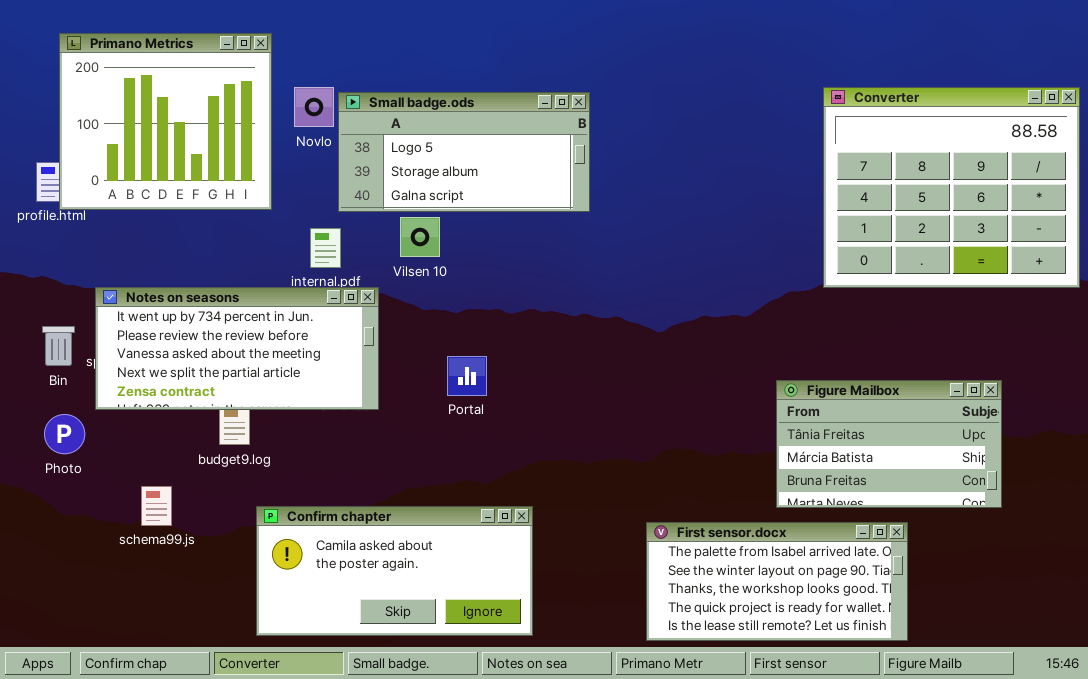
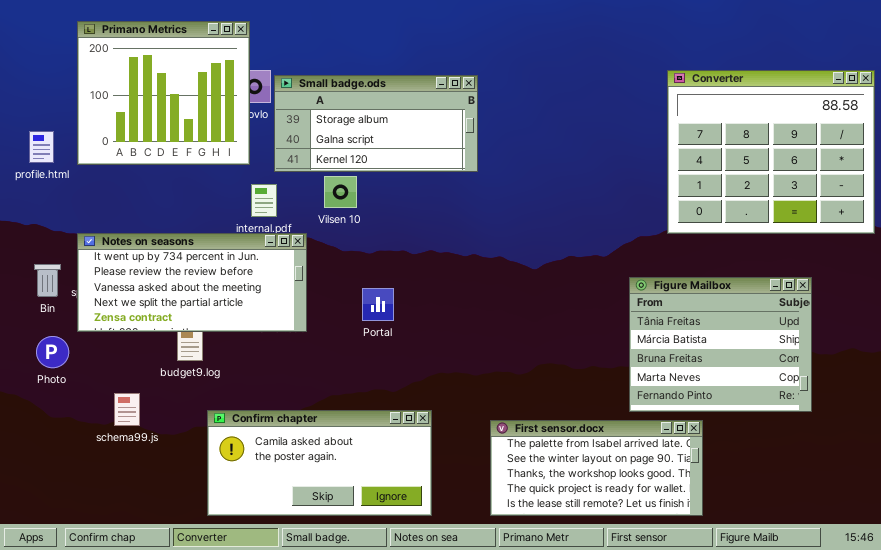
Primano Metrics: [59,33,272,210] -> [77,21,250,165], moved
Small badge.ods: [338,92,590,212] -> [274,75,478,172], scrolled down 1 row
Figure Mailbox: [776,380,1002,508] -> [629,277,812,412], resized
First sensor.docx: [646,522,908,641] -> [490,420,703,516], moved

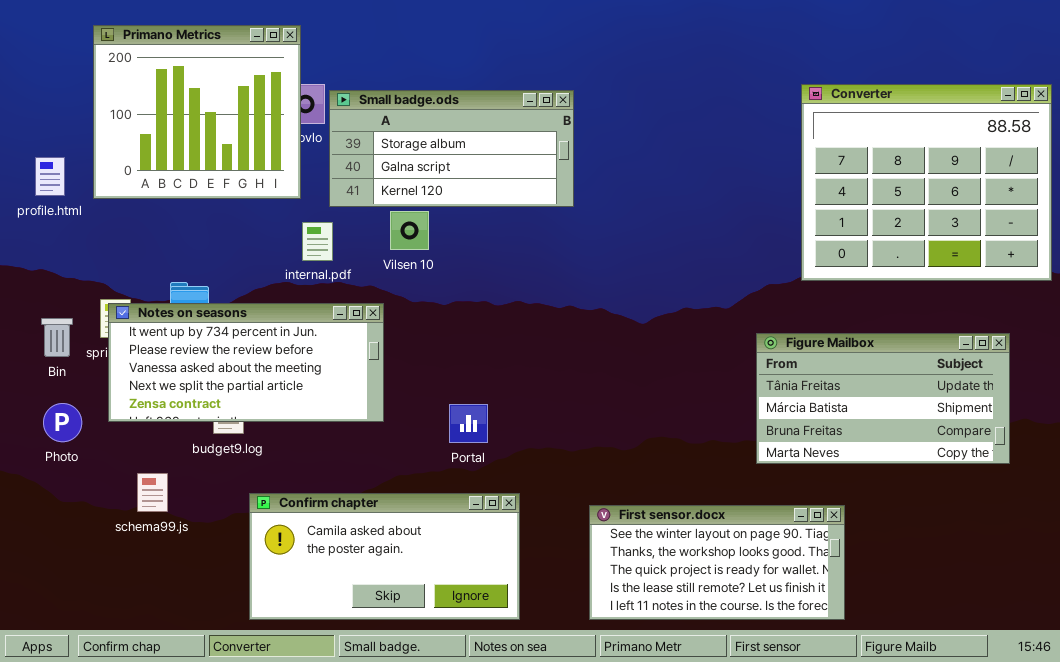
Notes on seasons: [77,233,307,332] -> [108,303,384,422], moved
Figure Mailbox: [629,277,812,412] -> [756,333,1010,464], resized
Portal: [362,288,394,321] -> [449,404,488,443], moved
First sensor.docx: [490,420,703,516] -> [589,505,845,620], scrolled down 1 row

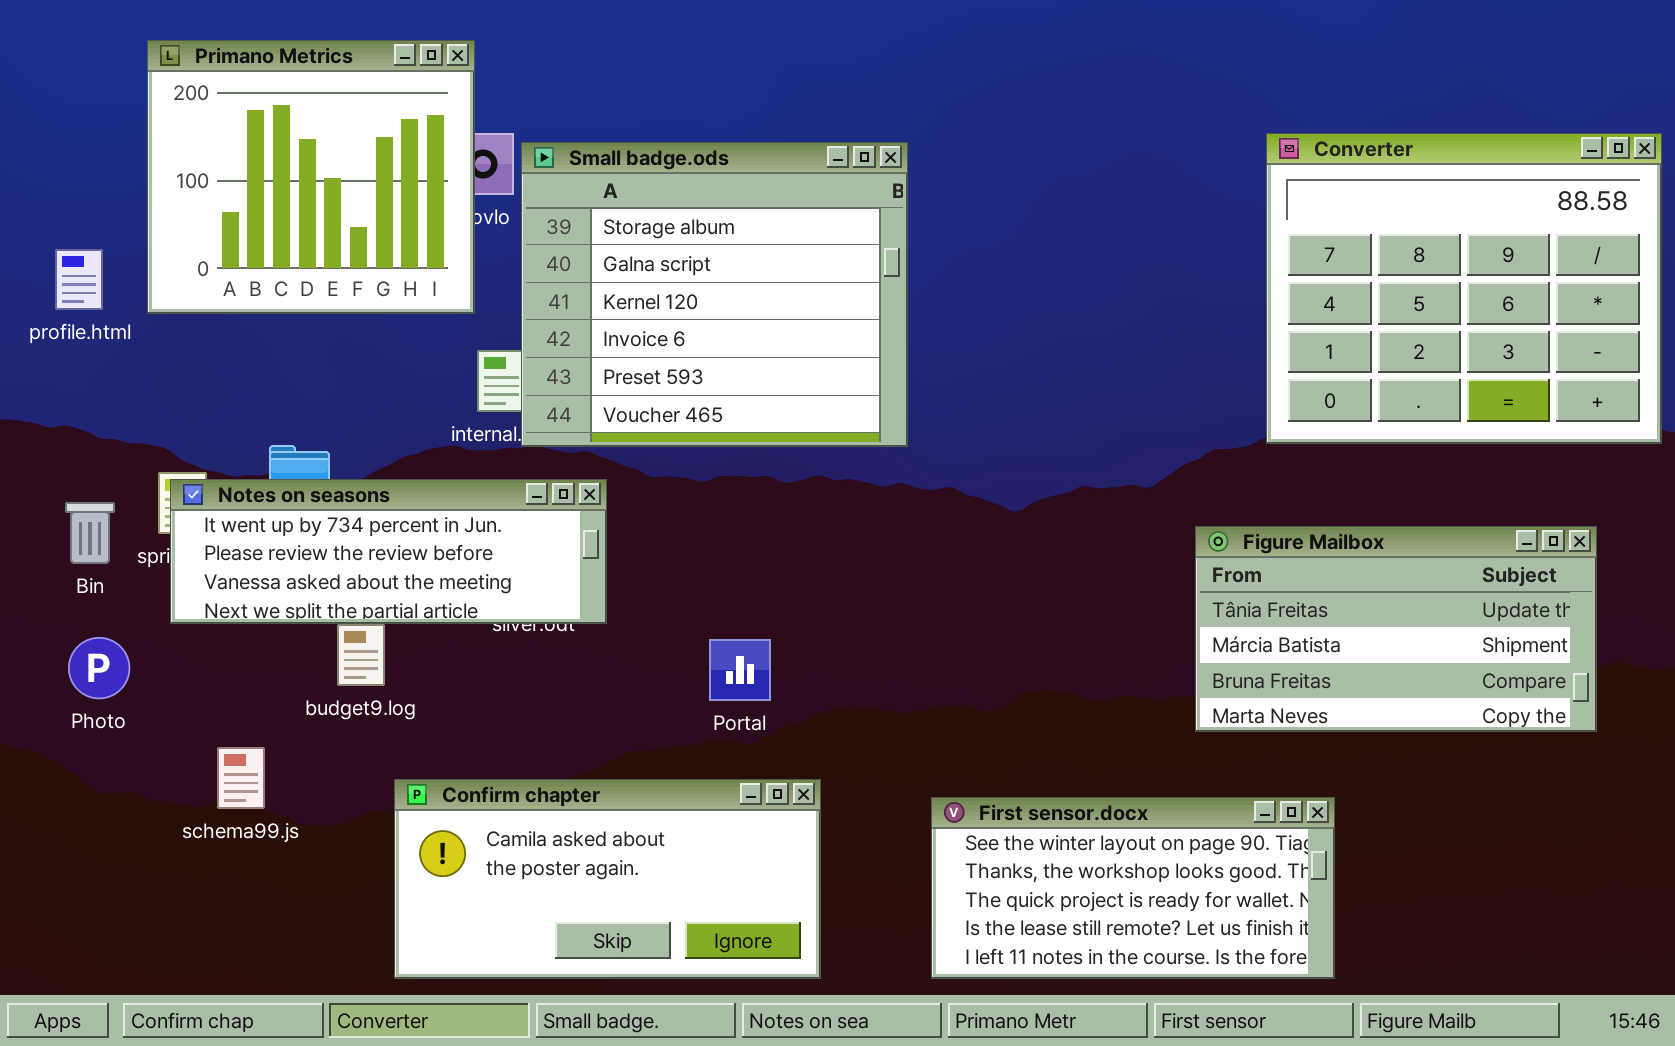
Small badge.ods: [329,90,574,207] -> [521,142,908,447], resized
Notes on seasons: [108,303,384,422] -> [170,479,607,624], resized

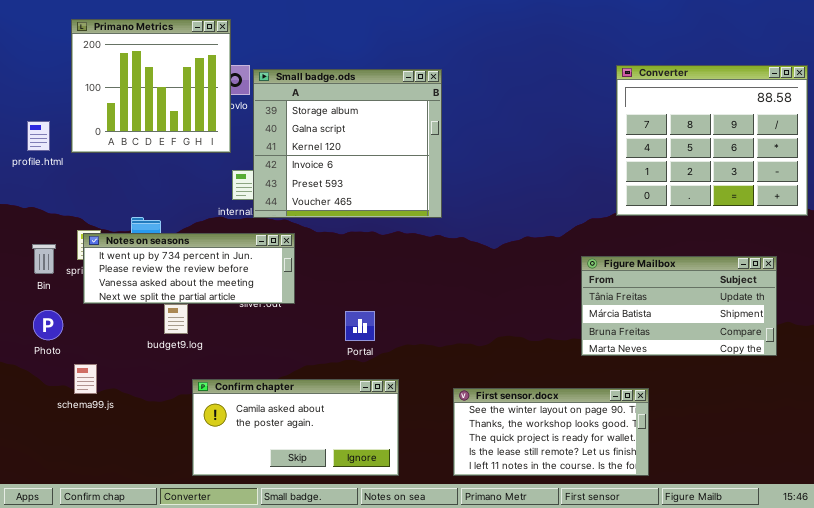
schema99.js: [217,747,265,809] -> [74,364,97,394], moved

